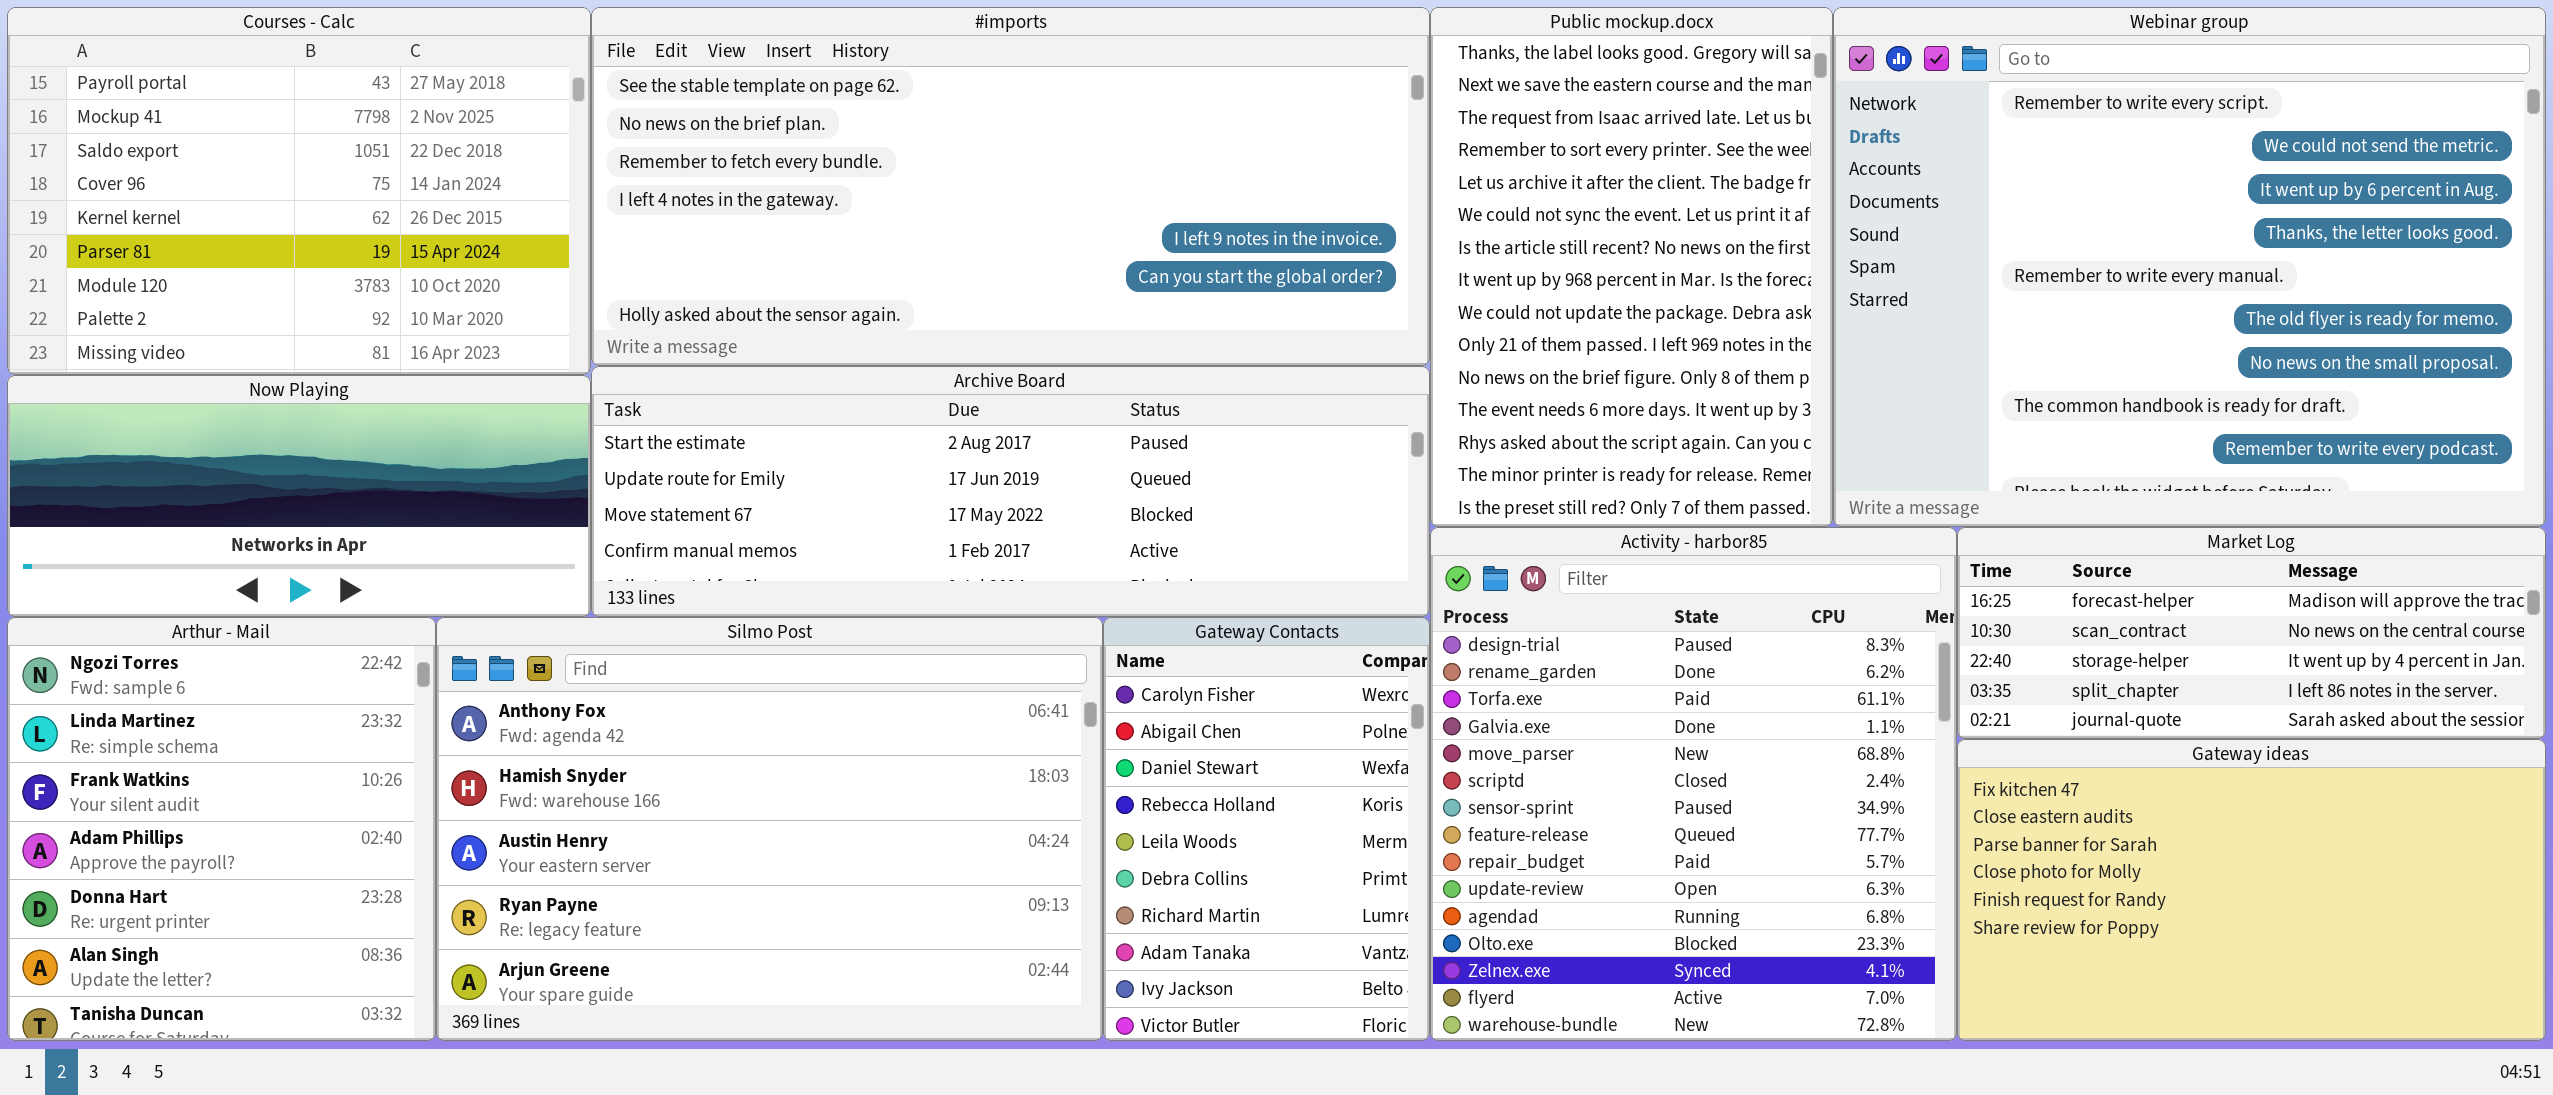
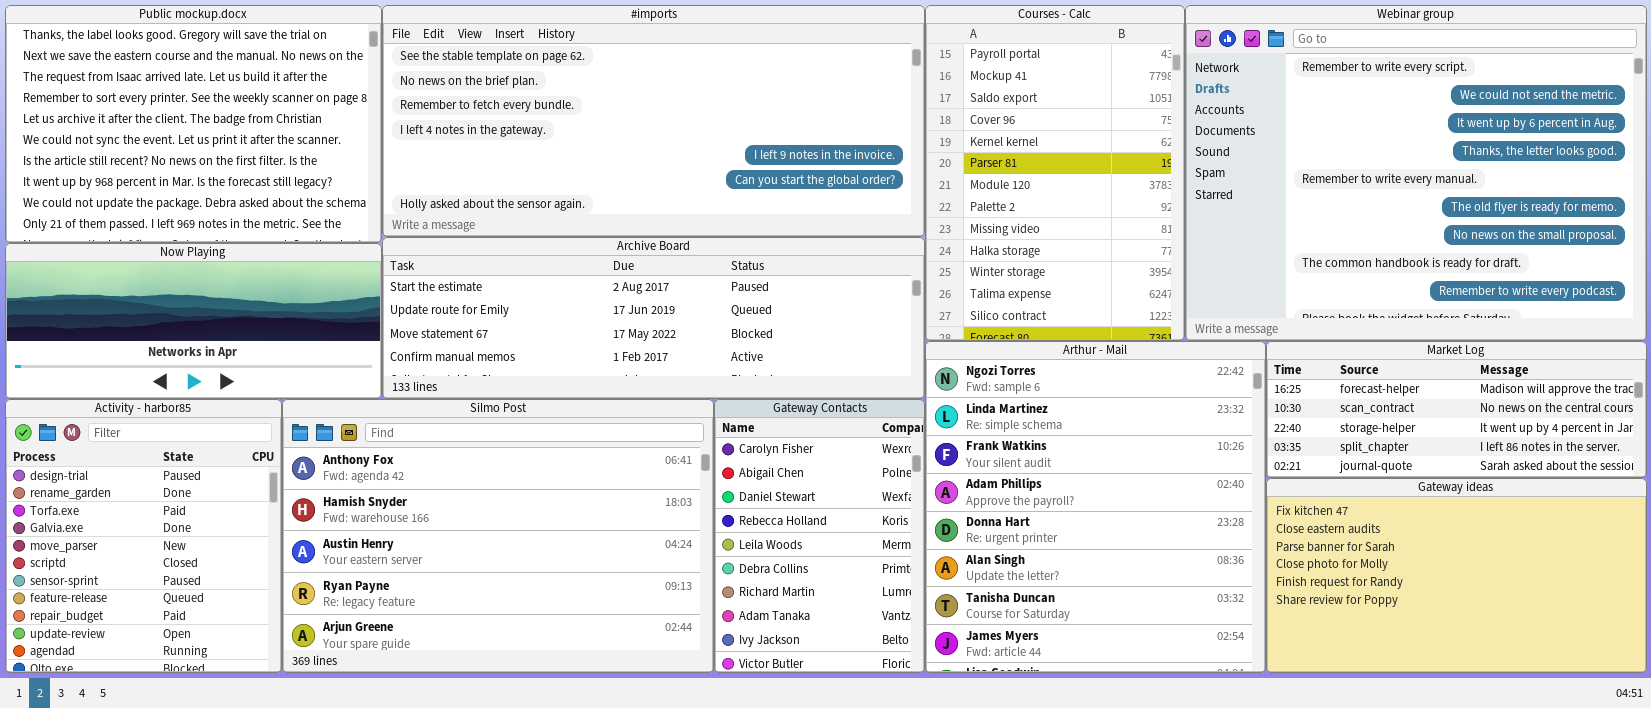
Courses - Calc: [7,7,591,375] -> [925,5,1185,341], moved, resized
Public mockup.docx: [1430,7,1833,527] -> [5,5,382,243], moved, resized
Activity - harbor85: [1430,527,1957,1041] -> [5,399,282,673], moved, resized
Arthur - Mail: [7,617,436,1041] -> [925,341,1266,673], moved, resized

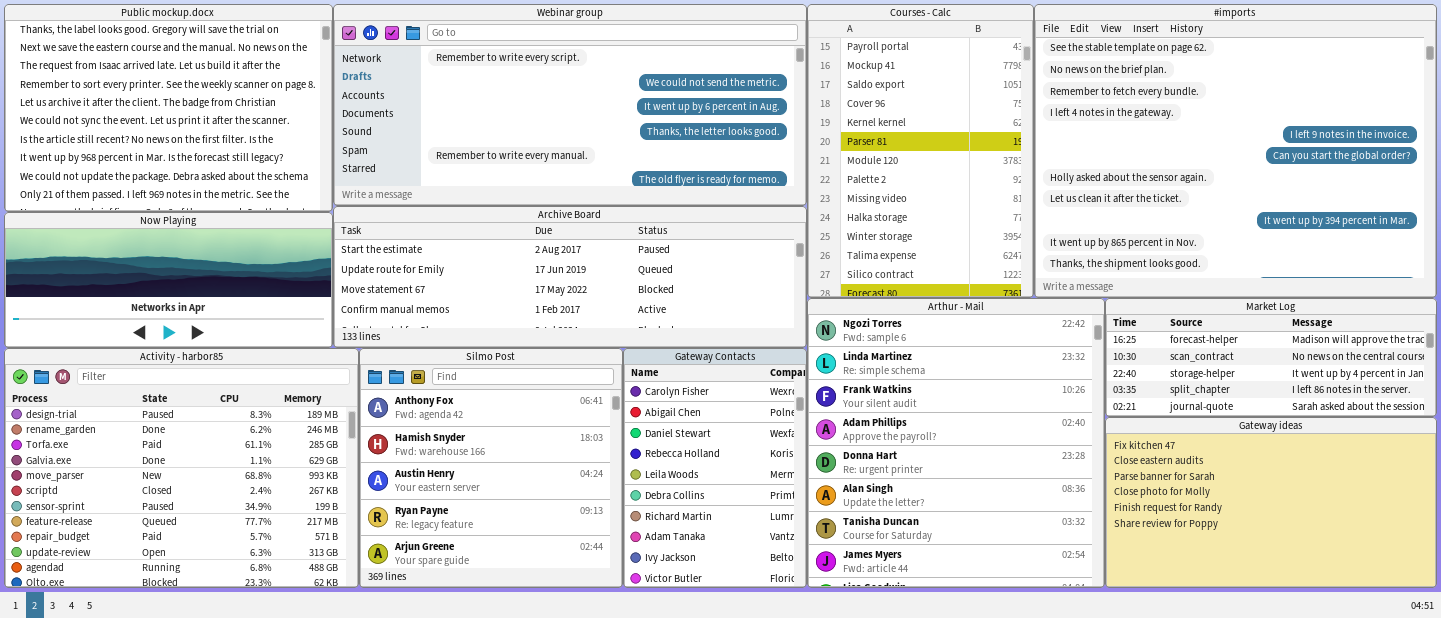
#imports: [382,5,925,237] -> [1034,4,1437,298], moved, resized
Webinar group: [1185,5,1647,341] -> [333,4,807,206], moved, resized
Activity - harbor85: [5,399,282,673] -> [4,348,359,588], resized
Silmo Post: [282,399,714,673] -> [359,348,623,588], resized

